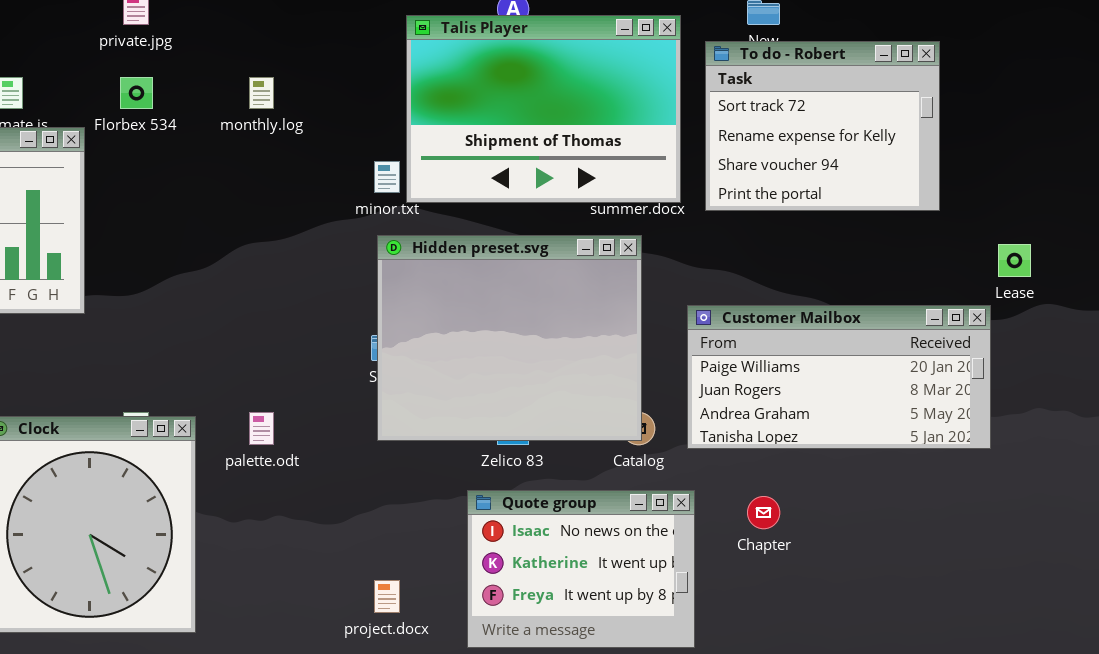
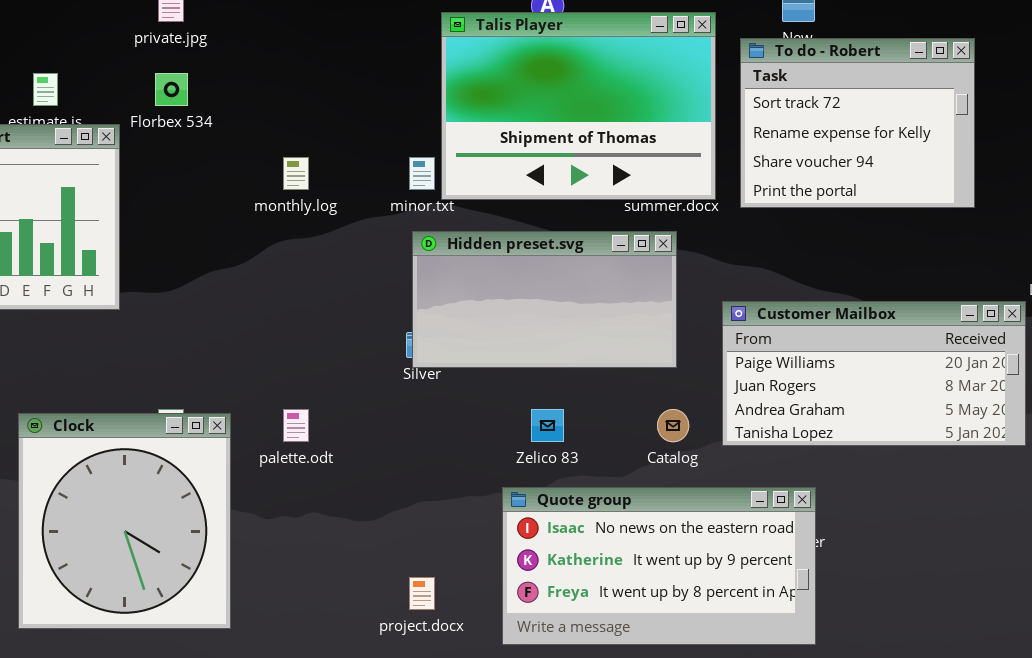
monthly.log: [249,77,274,109] -> [283,157,309,190], moved
Hidden preset.svg: [377,235,642,441] -> [412,231,677,368], resized
Quote group: [467,490,695,648] -> [502,487,816,645], resized

